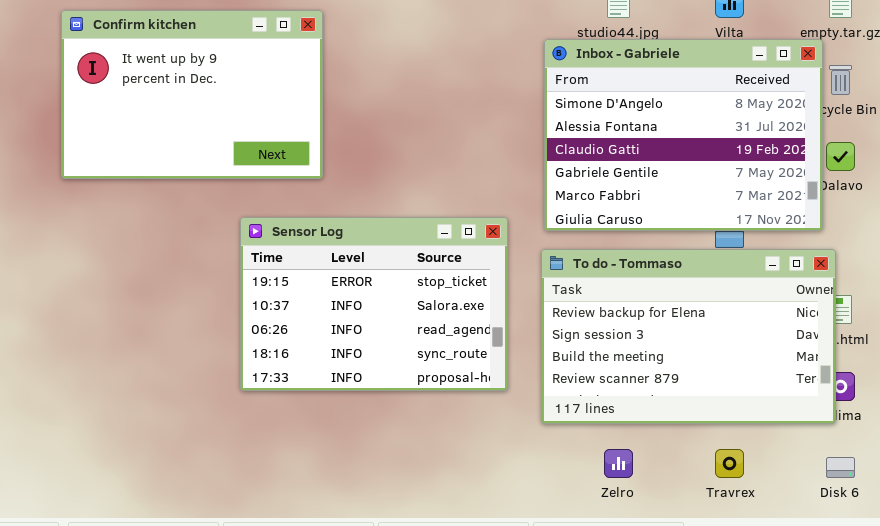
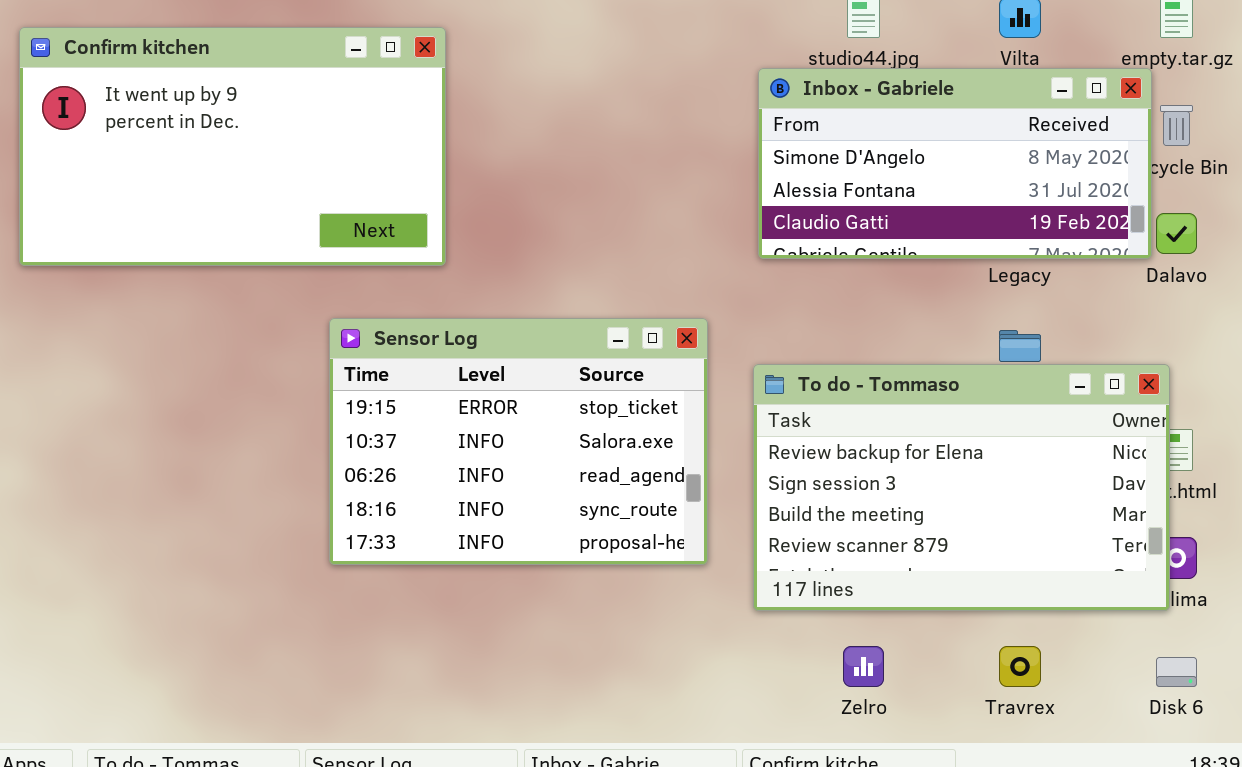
Confirm kitchen: [61,10,323,179] -> [19,27,446,266], resized
Inbox - Gabriele: [544,39,823,231] -> [758,68,1152,259], resized

